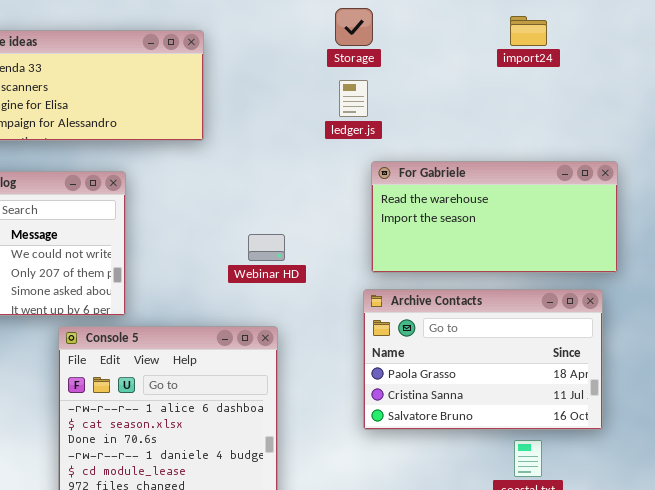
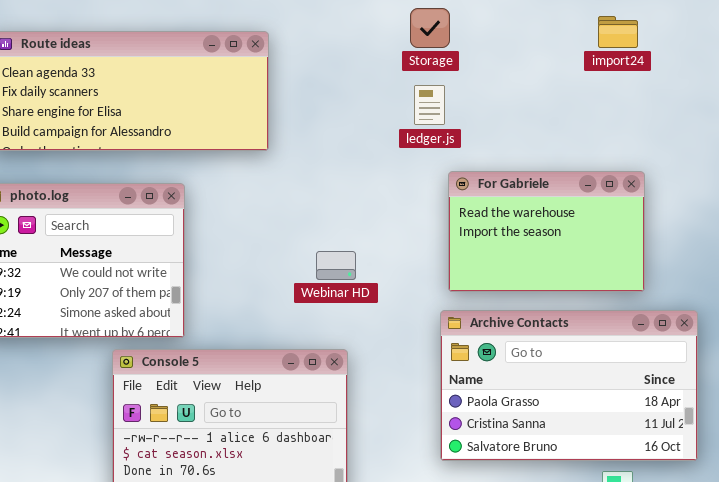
For Gabriele: [371,161,618,273] -> [448,171,645,292], resized

